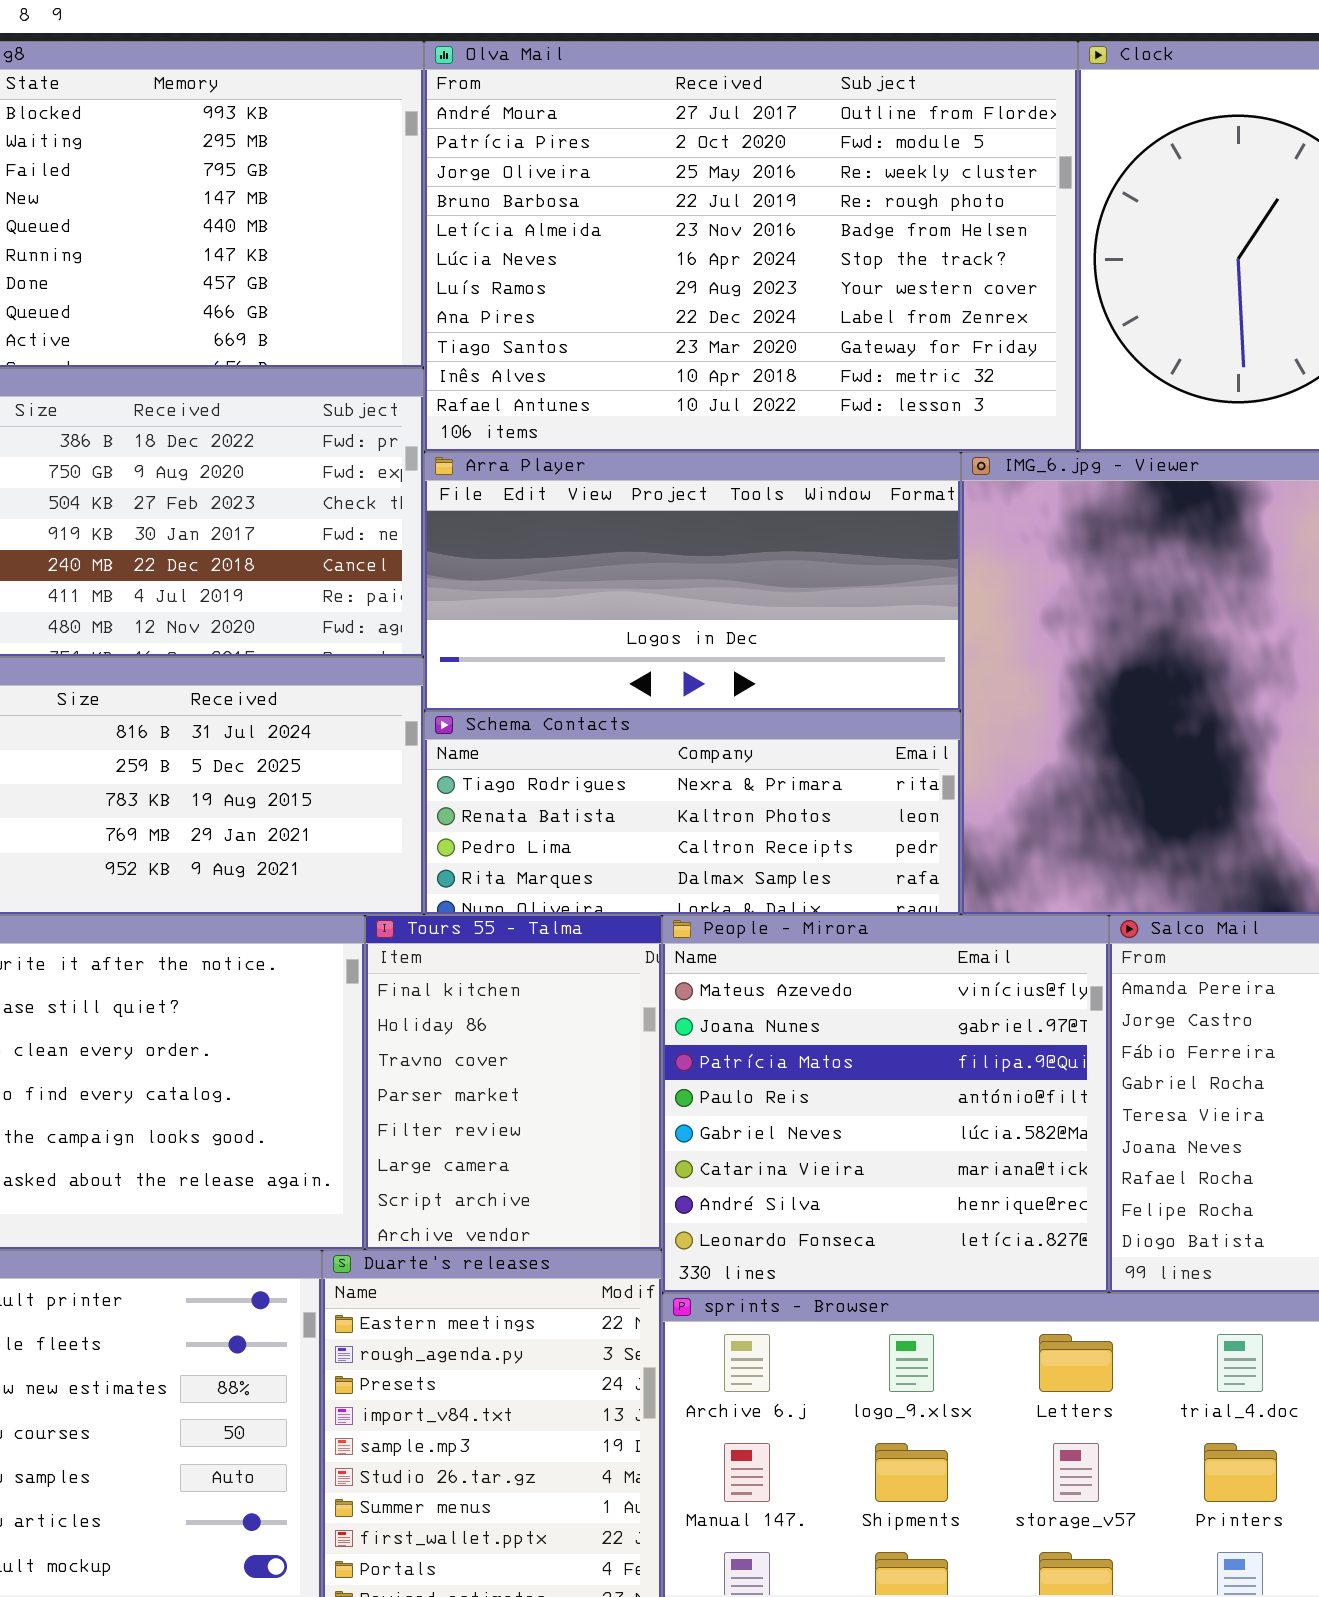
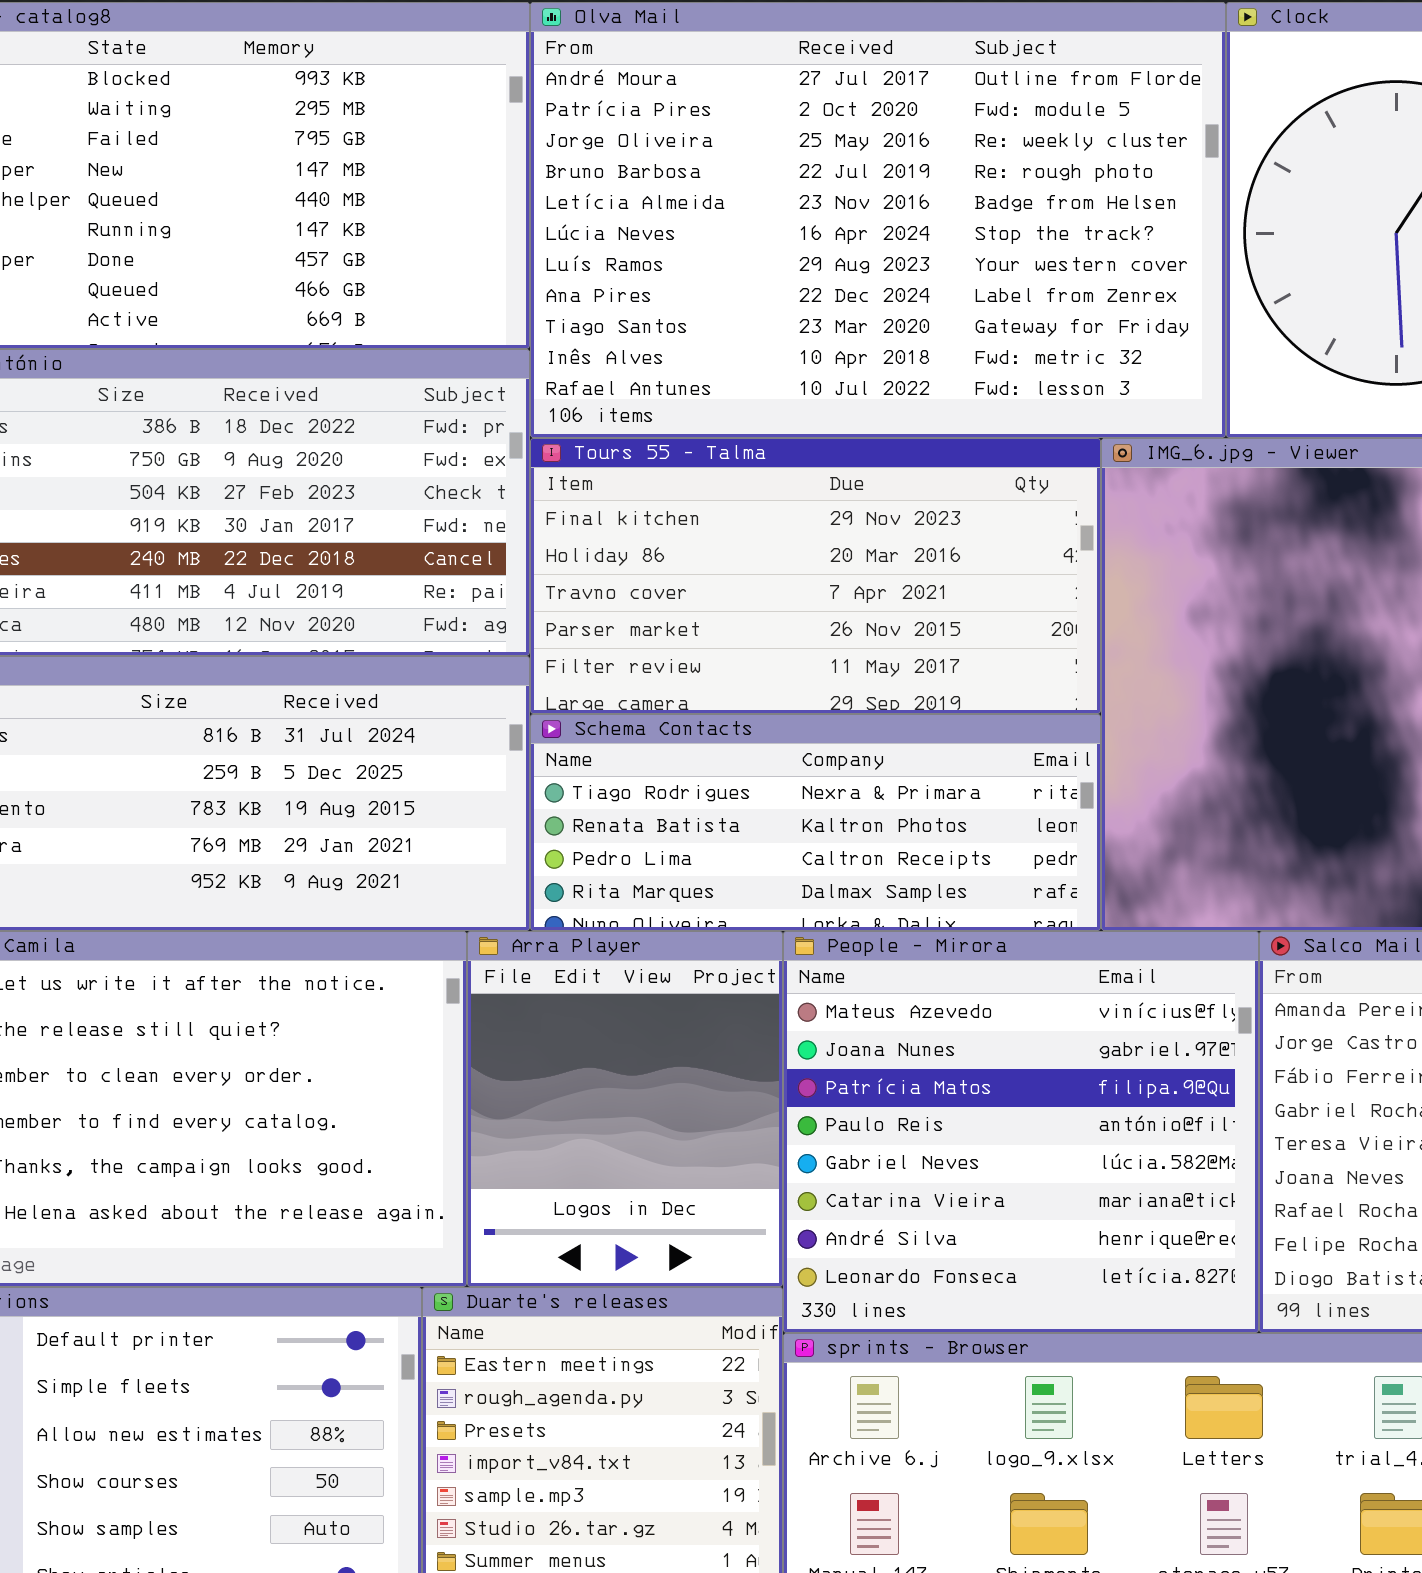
Arra Player: [424,452,961,711] -> [467,931,783,1287], moved, resized
Tours 55 - Talma: [365,915,662,1250] -> [530,438,1101,714], moved, resized

